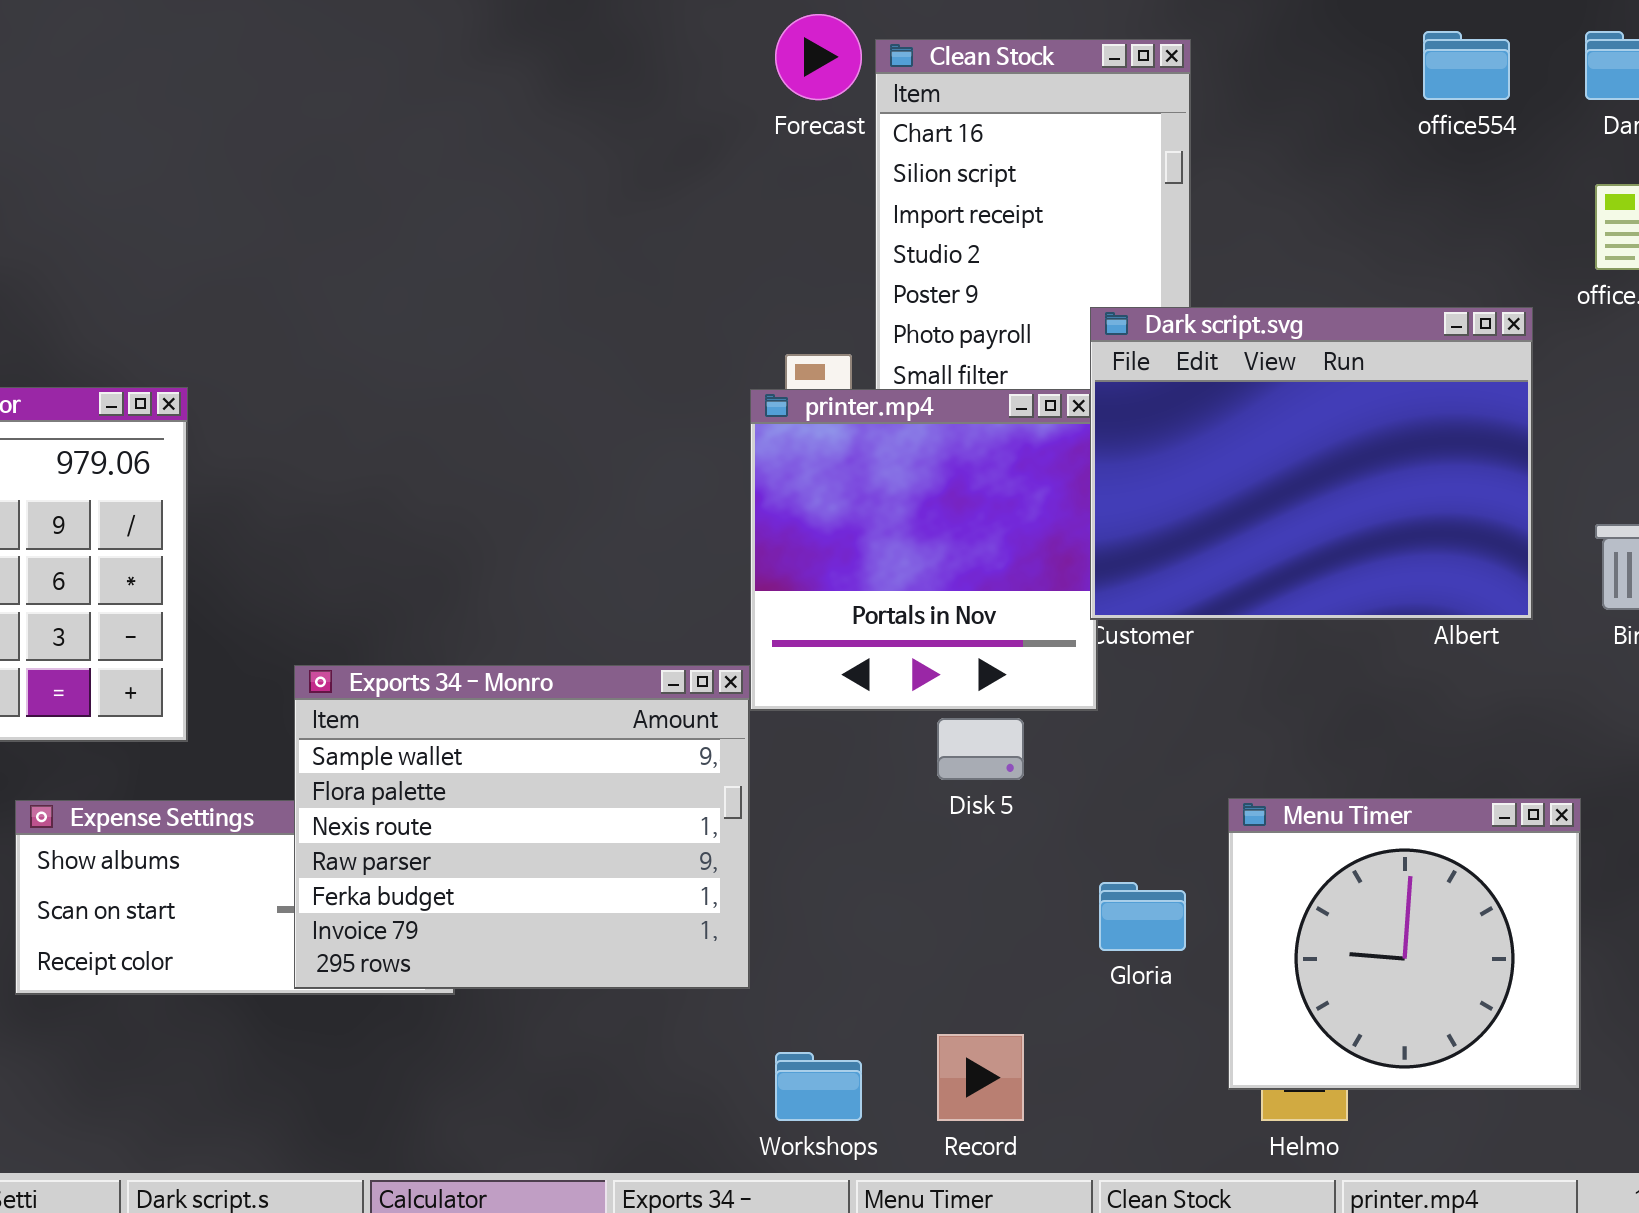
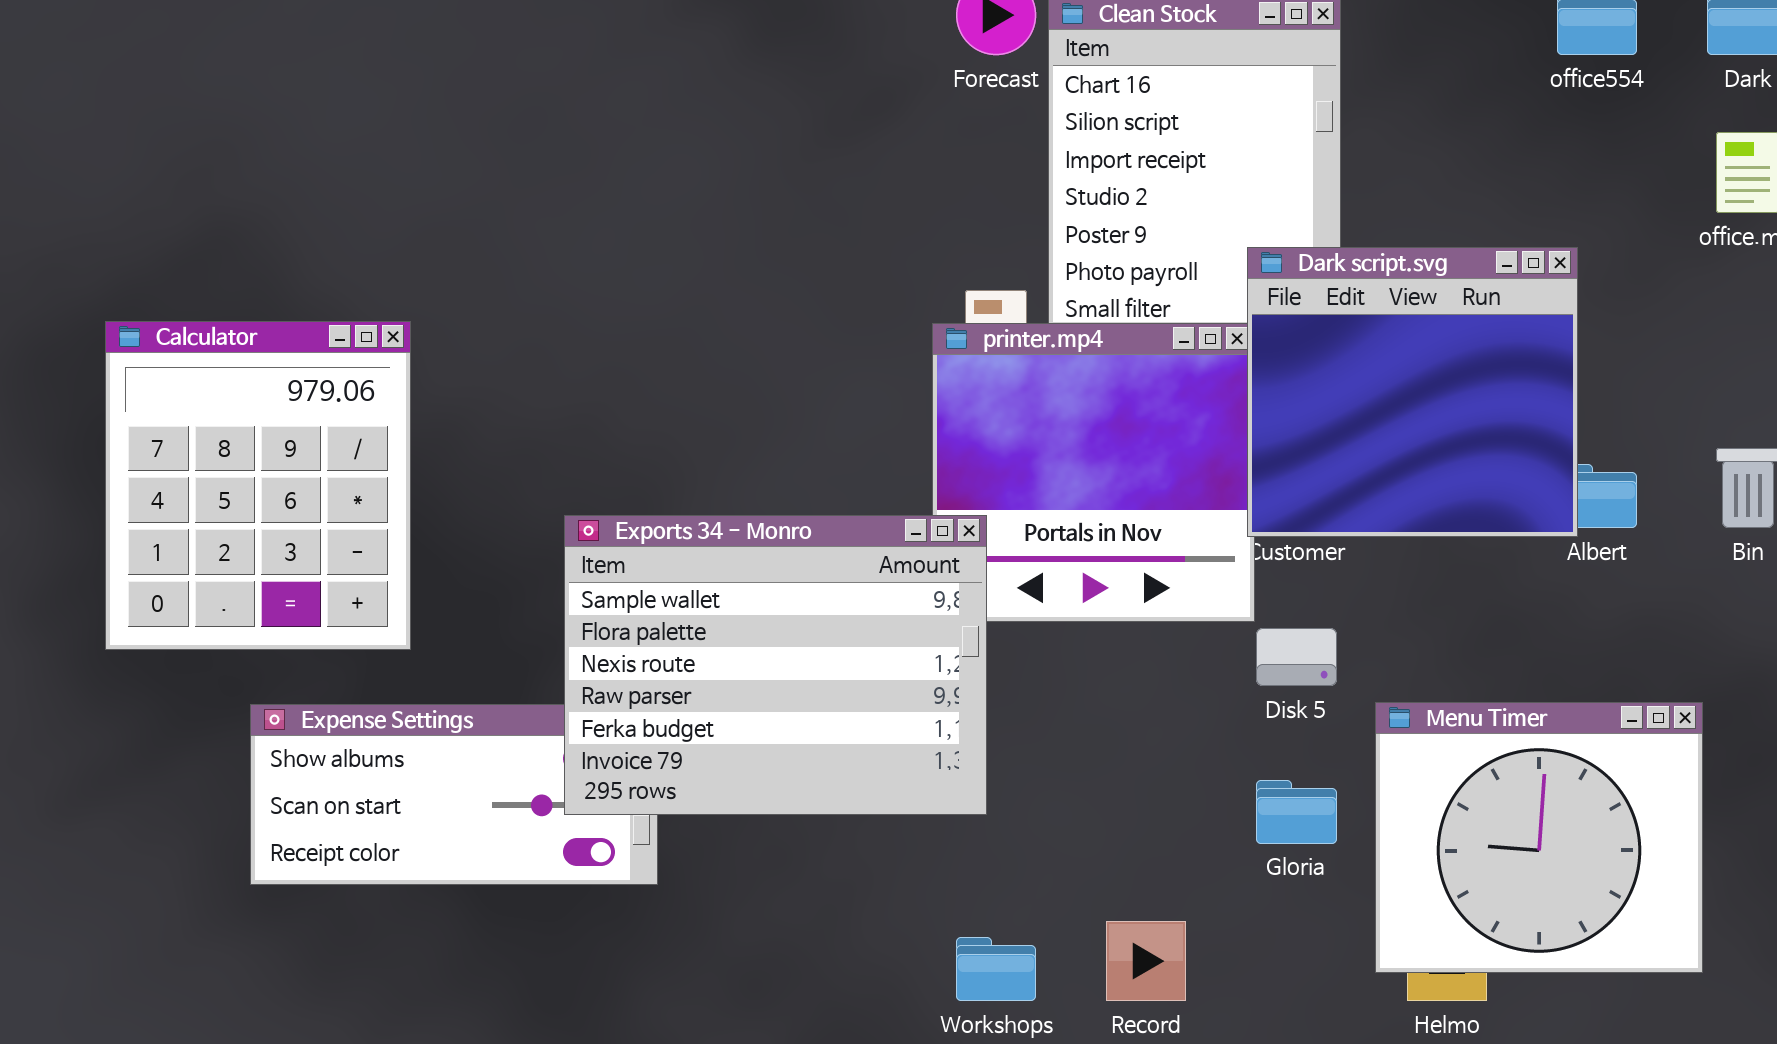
Dark script.svg: [1090,307,1533,620] -> [1247,247,1578,537], resized
Exports 34 - Monro: [294,665,750,989] -> [564,515,987,815], moved
Disk 5: [937,718,1024,780] -> [1256,628,1337,686], moved

